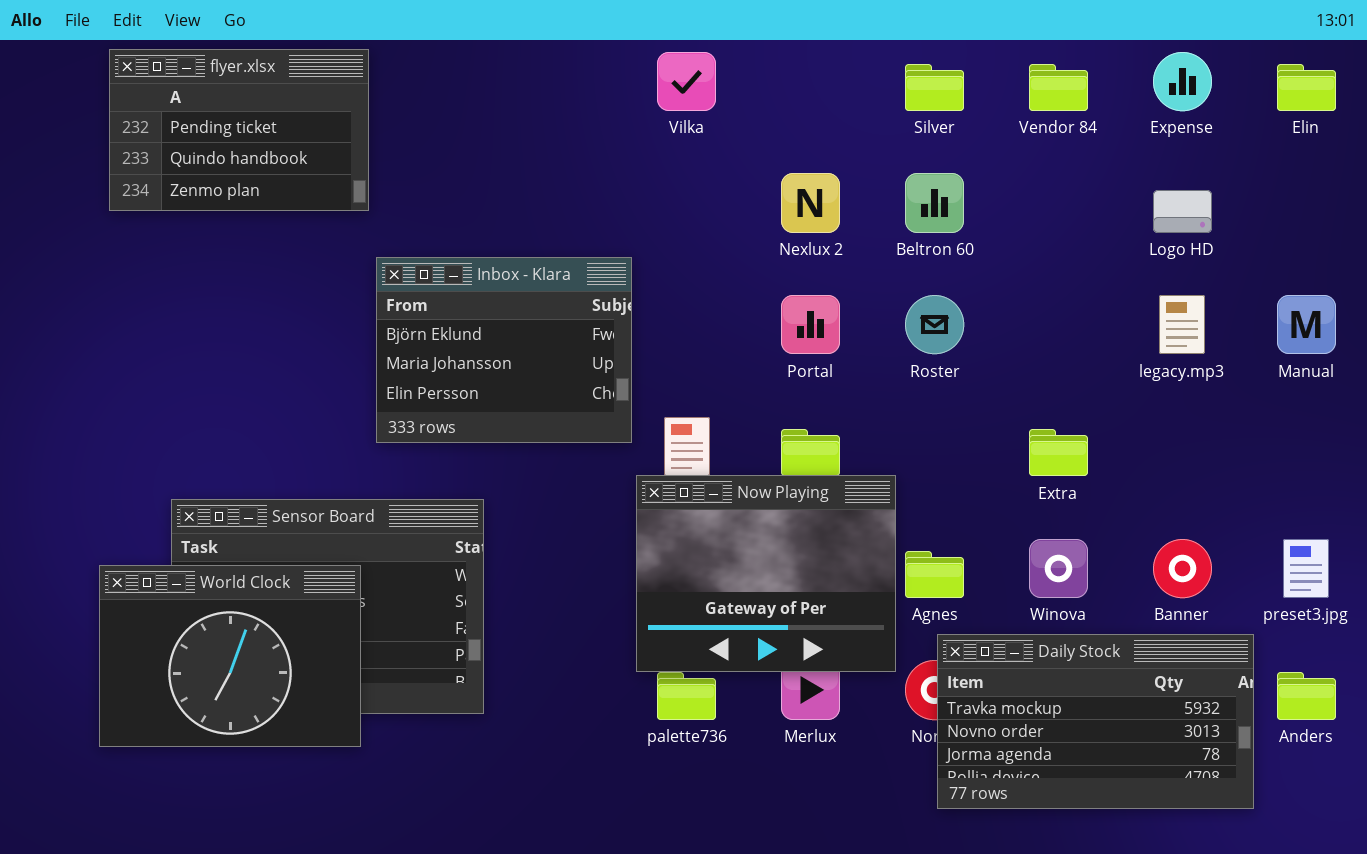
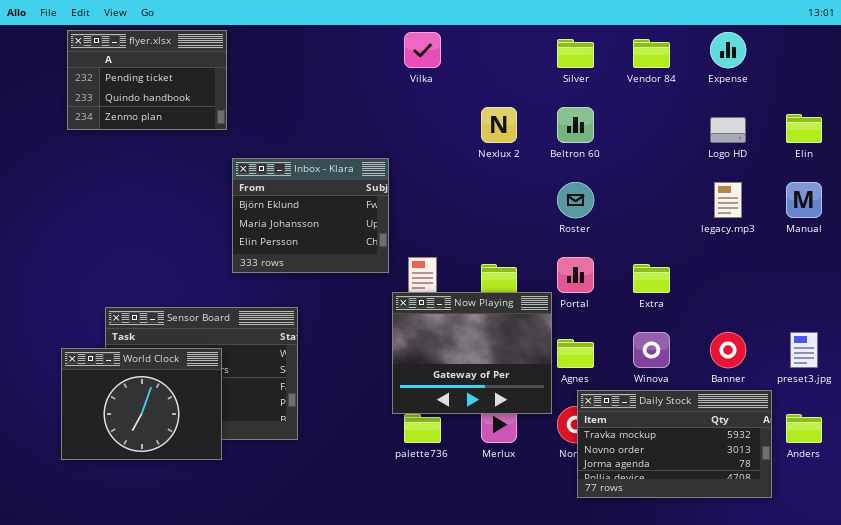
Elin: [1277,64,1336,111] -> [786,114,822,143], moved
Portal: [781,295,840,354] -> [557,257,594,293], moved

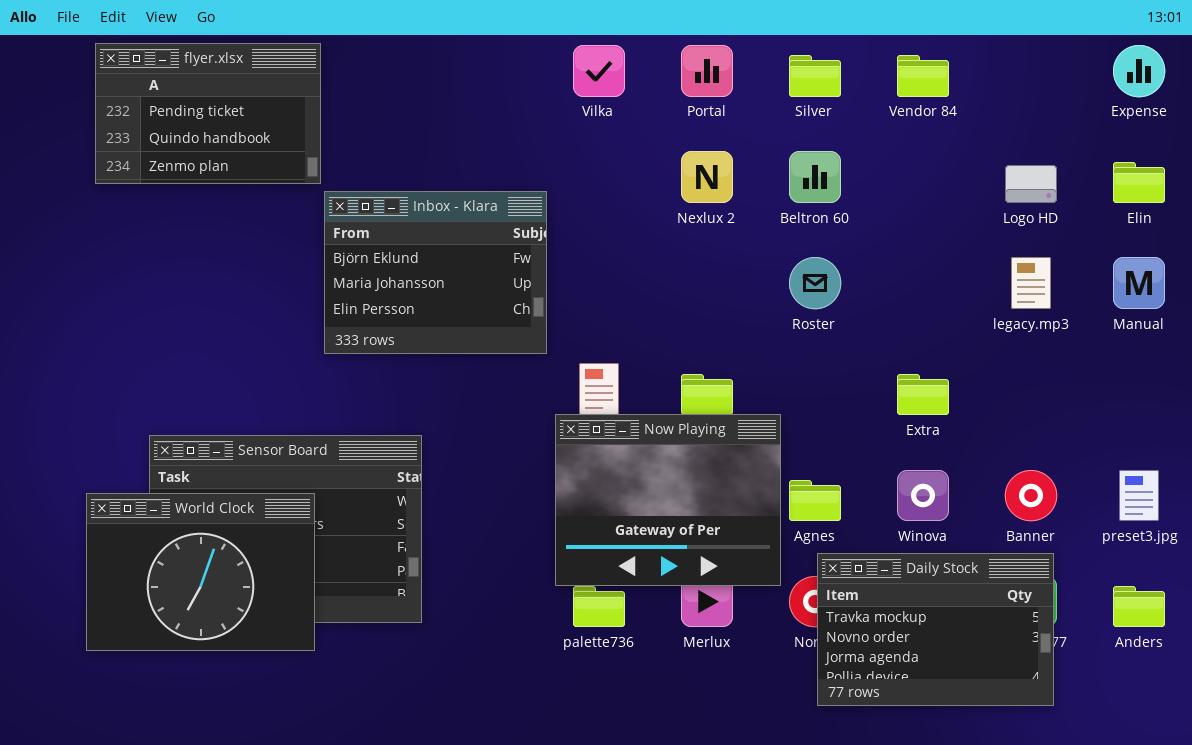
Expense: [710,32,746,68] -> [1113,45,1165,97], moved
Inbox - Klara: [232,158,389,273] -> [324,191,547,354], moved
Portal: [557,257,594,293] -> [681,45,733,97], moved
Daily Stock: [577,390,772,498] -> [817,553,1054,706], resized

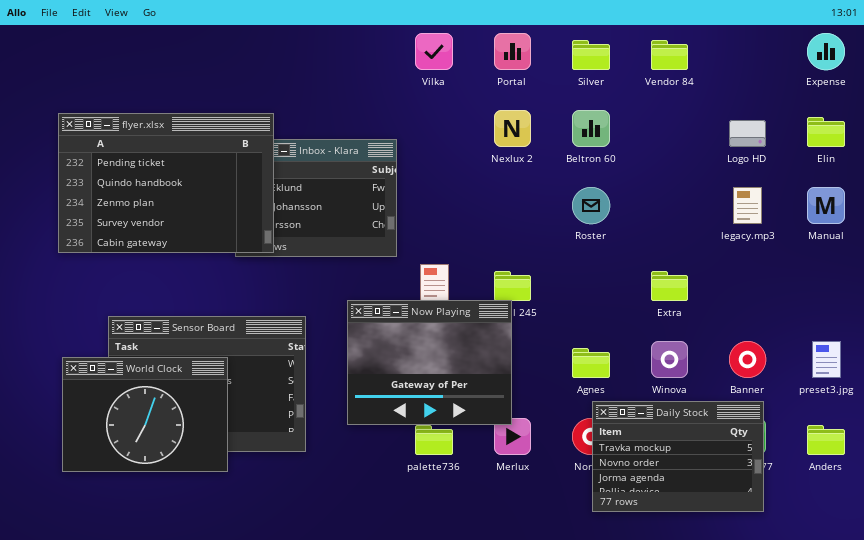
flyer.xlsx: [95,43,321,184] -> [58,113,274,253], moved, resized
Now Playing: [555,414,781,586] -> [347,300,512,425], moved

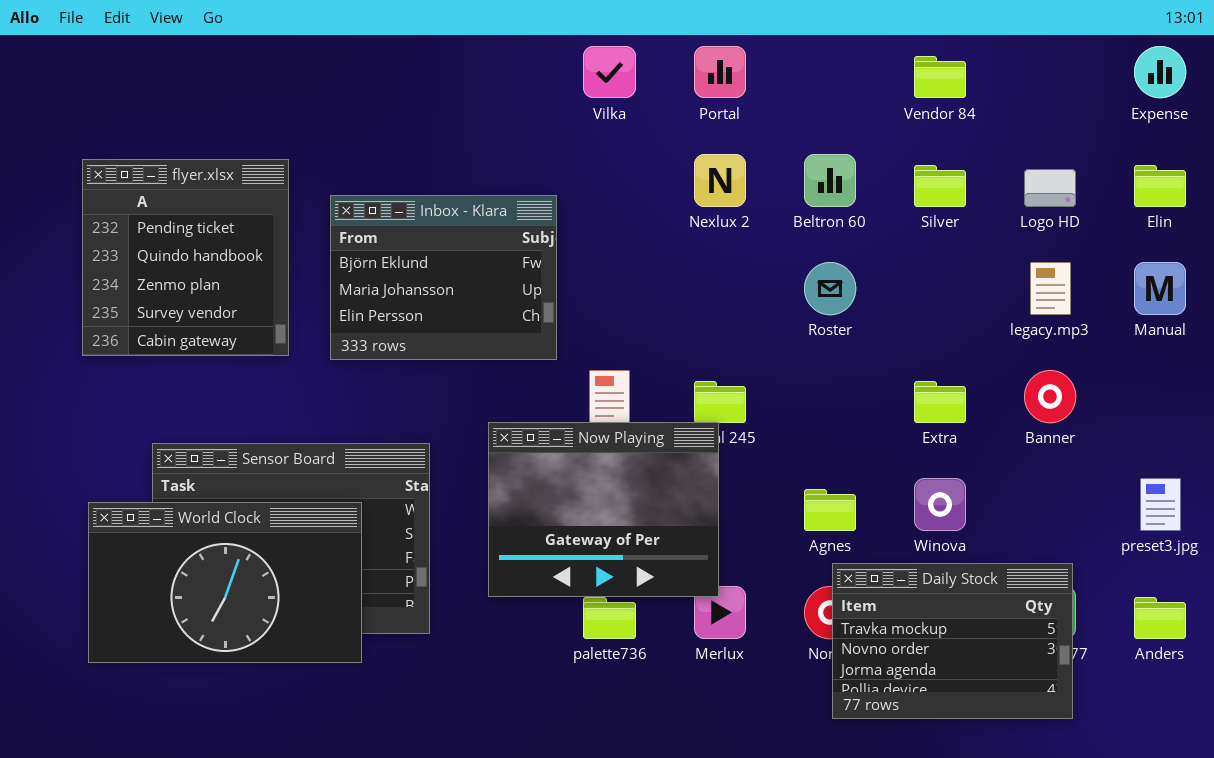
Silver: [572,40,610,70] -> [914,165,966,207], moved
flyer.xlsx: [58,113,274,253] -> [82,159,289,356], resized
Banner: [729,341,766,378] -> [1024,370,1076,423], moved
World Clock: [62,357,228,472] -> [88,502,362,663], resized

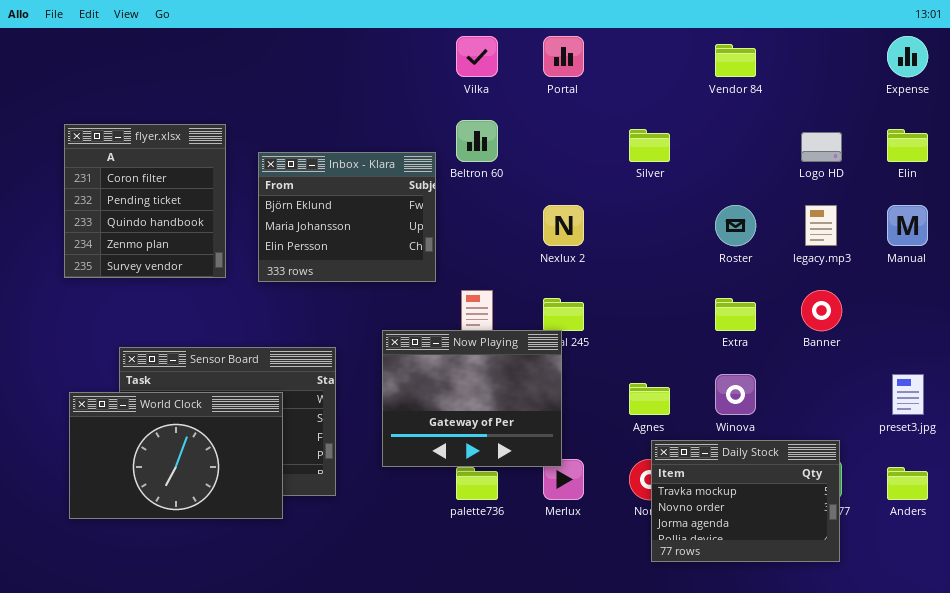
Nexlux 2: [694,154,746,207] -> [543,205,584,246], moved
Beltron 60: [804,154,856,207] -> [456,120,498,162], moved
flyer.xlsx: [82,159,289,356] -> [64,124,226,278], scrolled up 1 row
Silver: [914,165,966,207] -> [629,129,670,162], moved
Roster: [804,262,856,315] -> [715,205,756,246], moved

